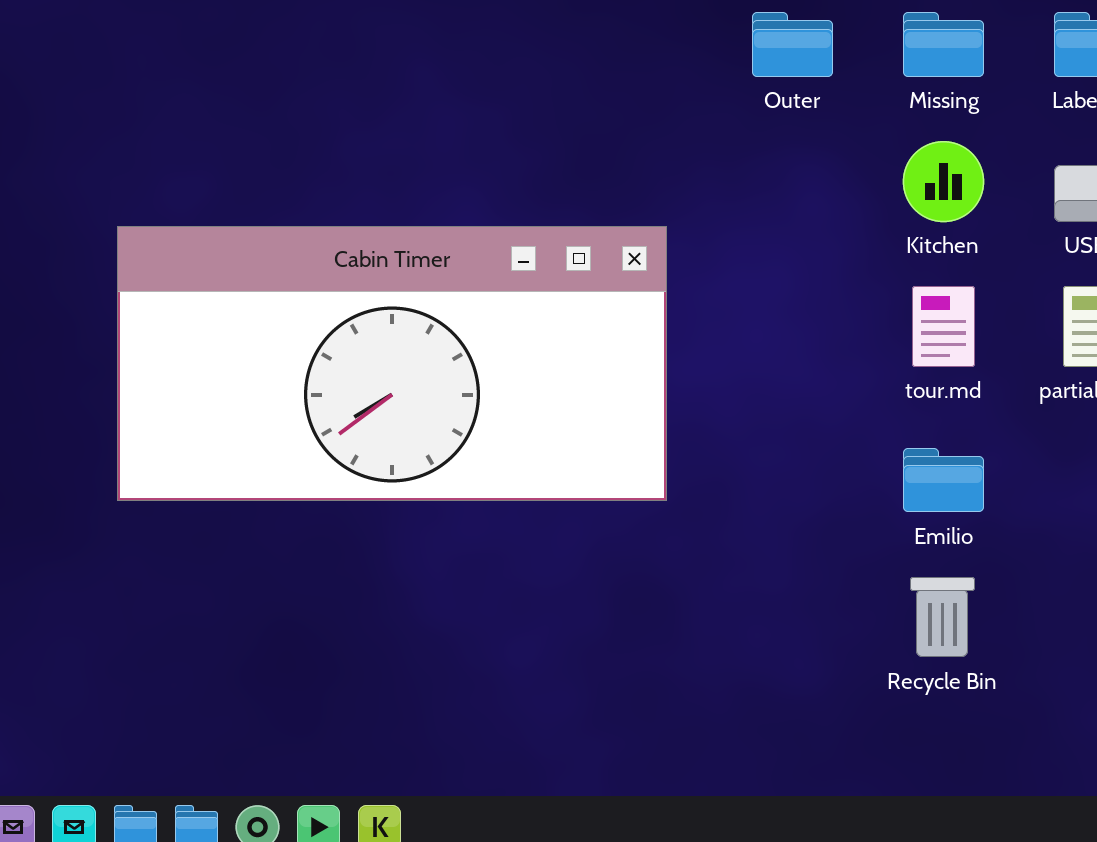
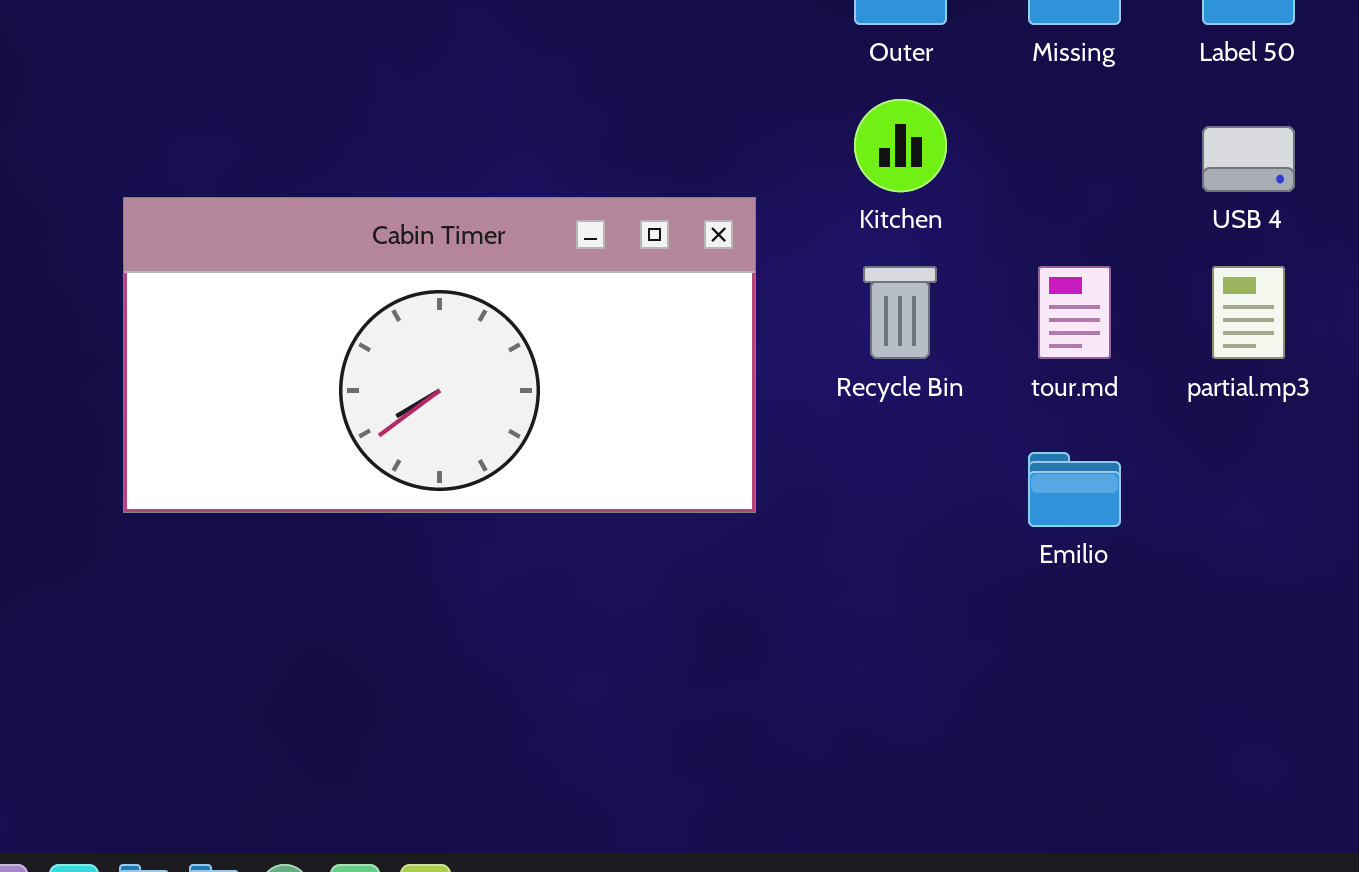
Kitchen: [903,141,984,222] -> [854,99,947,192], moved
Recycle Bin: [910,577,975,657] -> [863,266,937,359], moved

